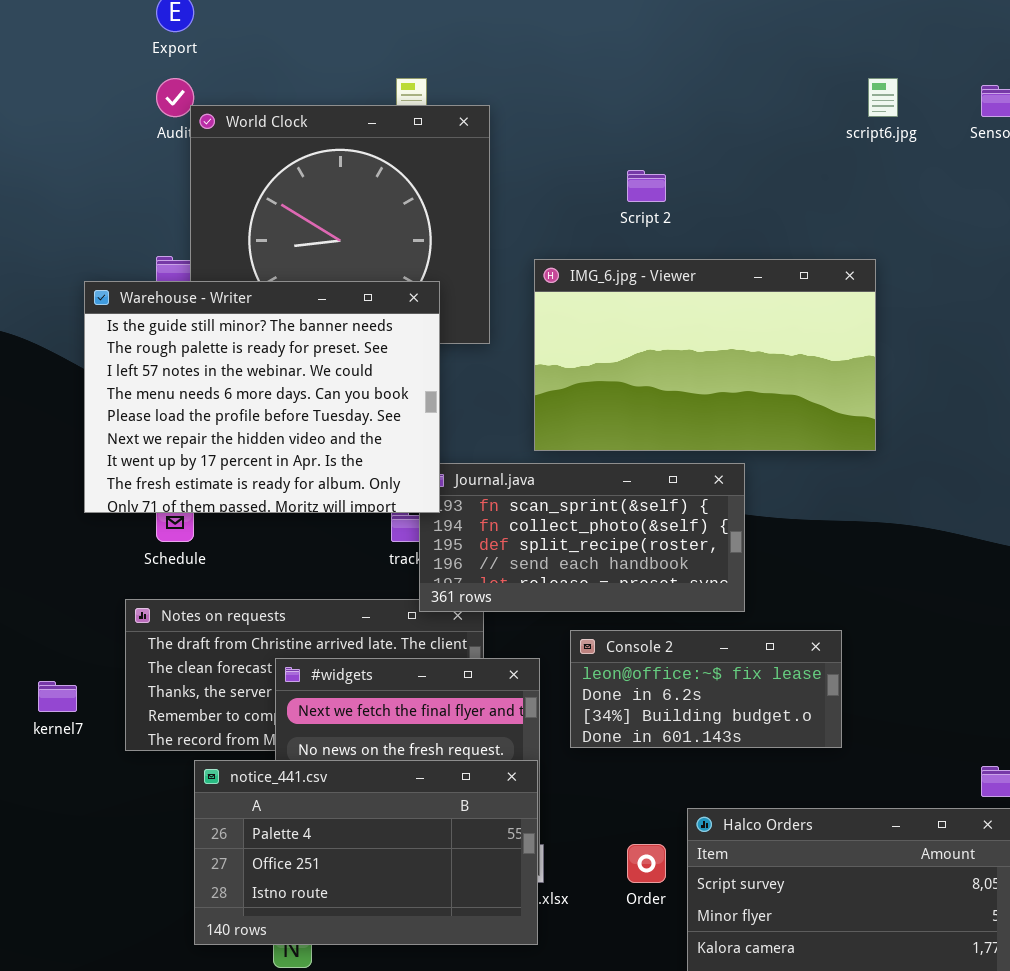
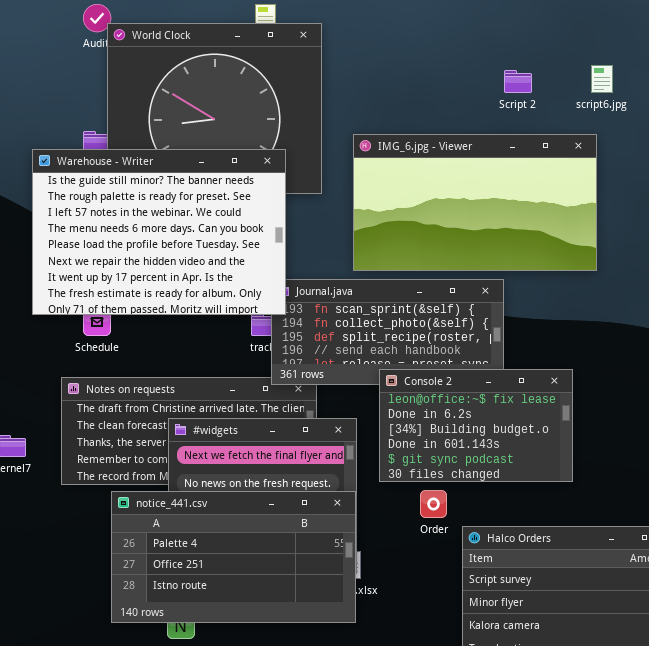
script6.jpg: [868,78,898,117] -> [591,65,613,93], moved
Script 2: [627,170,666,202] -> [504,70,532,93], moved
Console 2: [570,630,842,748] -> [379,369,573,482], resized
Order: [627,844,666,883] -> [420,490,447,518], moved

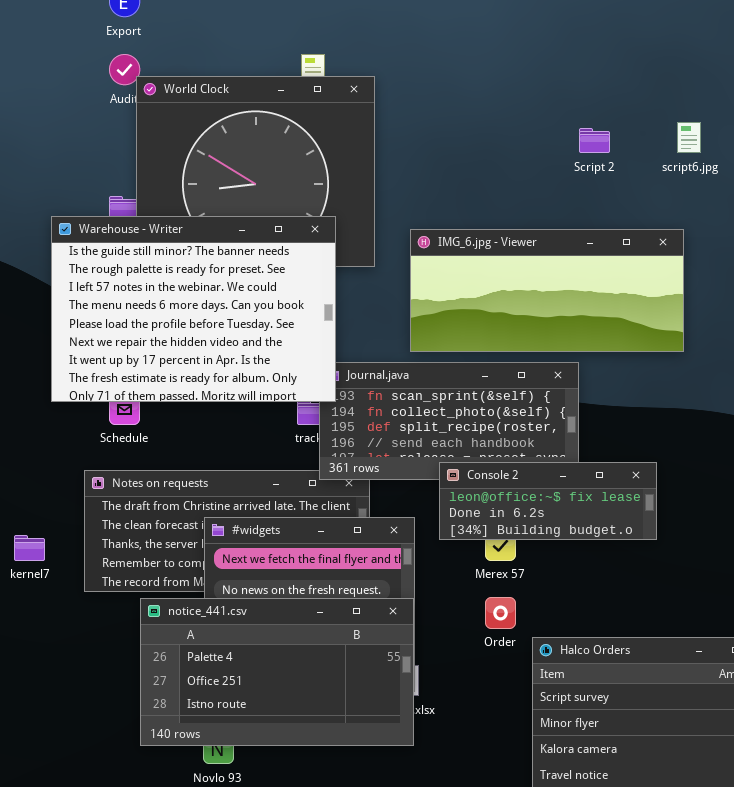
IMG_6.jpg - Viewer: [353,134,597,271] -> [410,229,684,352], resized
Console 2: [379,369,573,482] -> [439,462,657,540], resized

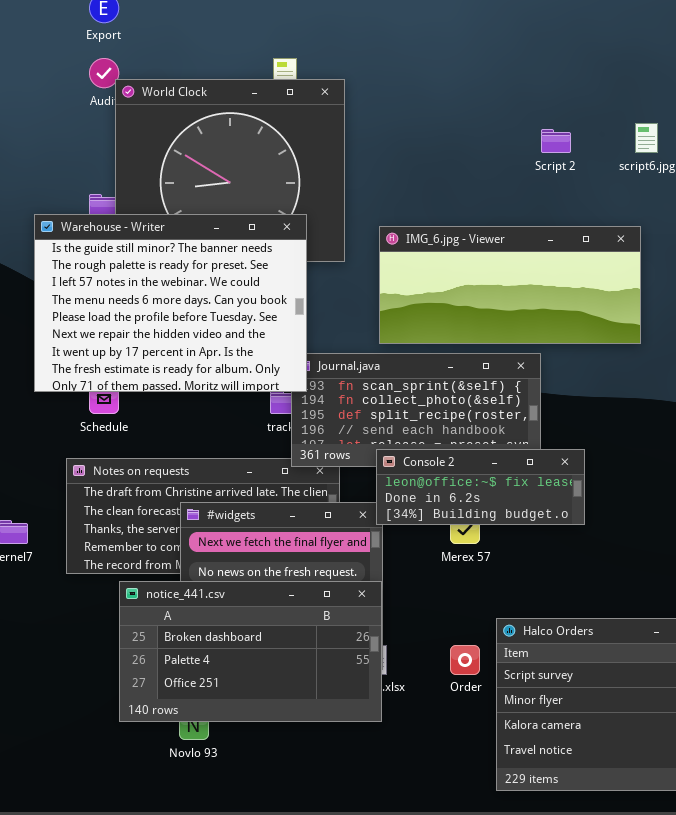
Console 2: [439,462,657,540] -> [376,449,585,525], moved
Order: [485,597,516,629] -> [450,645,480,675], moved
notice_441.csv: [140,598,414,746] -> [119,581,382,722], scrolled up 1 row

